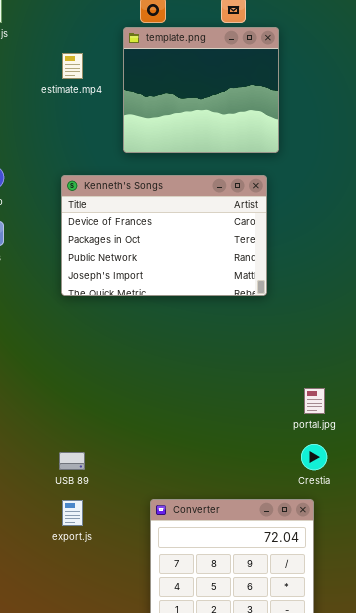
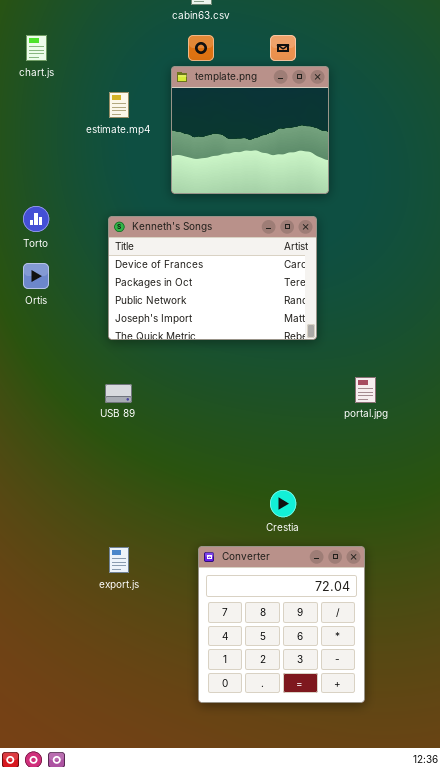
portal.jpg: [304,388,325,414] -> [355,377,376,403], moved
Crestia: [301,444,327,470] -> [270,490,296,517], moved
USB 89: [59,452,85,470] -> [105,384,132,403], moved

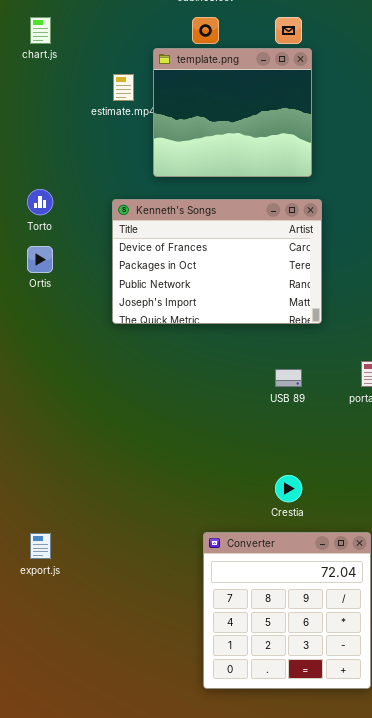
template.png: [171,66,329,194] -> [153,48,312,177], moved
USB 89: [105,384,132,403] -> [275,369,302,387], moved
export.js: [109,547,129,573] -> [30,533,51,559], moved

